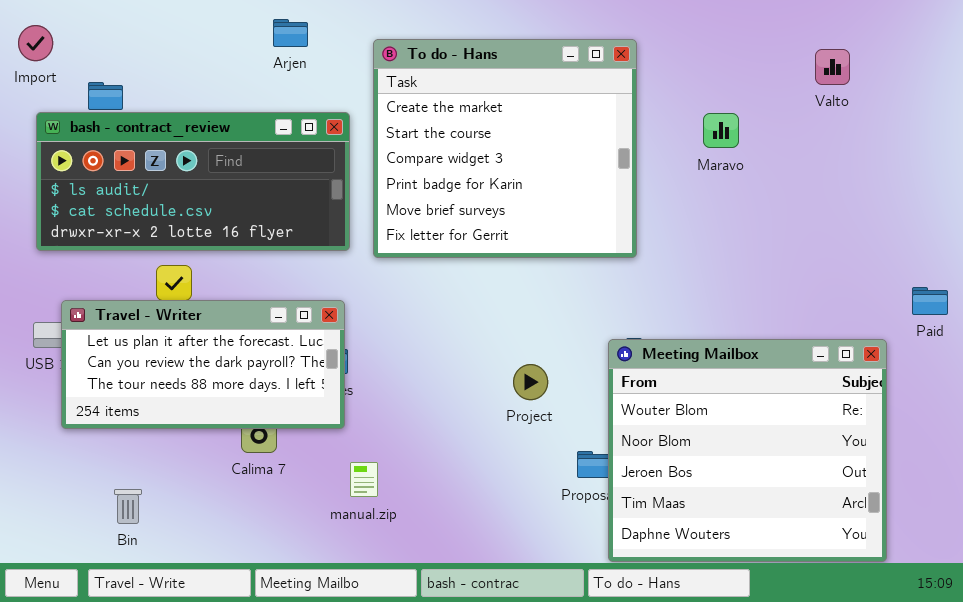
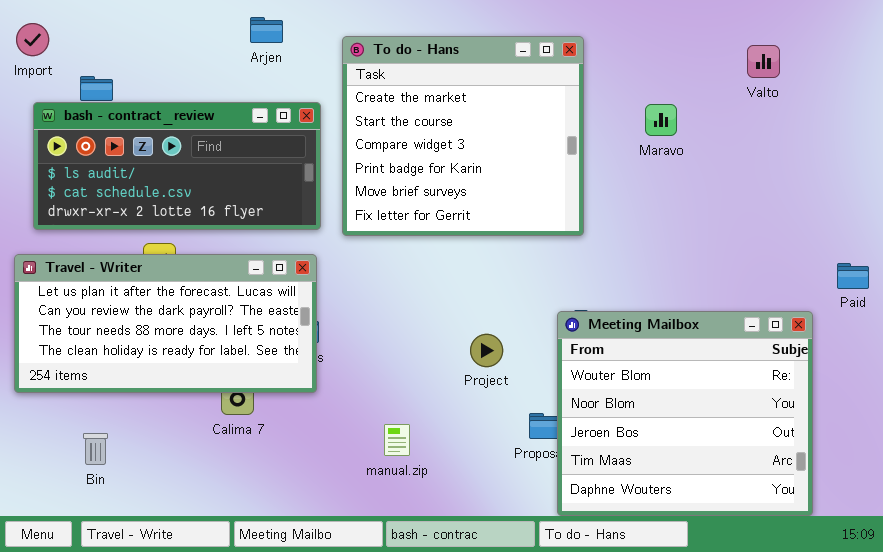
Travel - Writer: [61,300,345,429] -> [14,254,317,393], resized
manual.zip: [350,462,378,497] -> [384,424,410,456], moved
Bin: [114,489,142,524] -> [83,433,108,465], moved

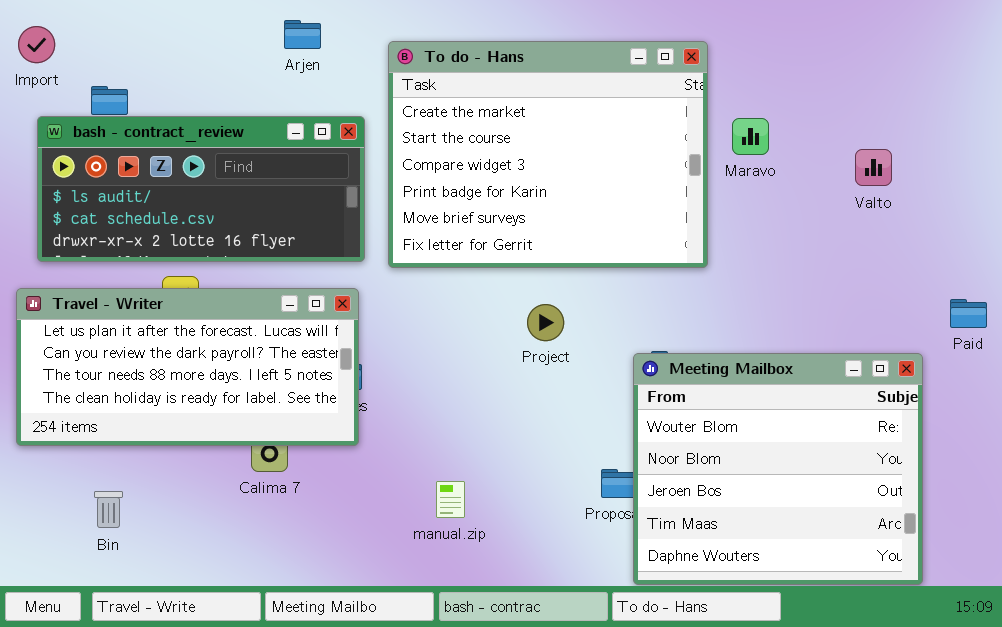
To do - Hans: [342,36,584,236] -> [388,41,708,268], resized
Valto: [747,45,780,78] -> [855,149,892,186], moved
Project: [470,334,503,367] -> [527,304,564,341], moved

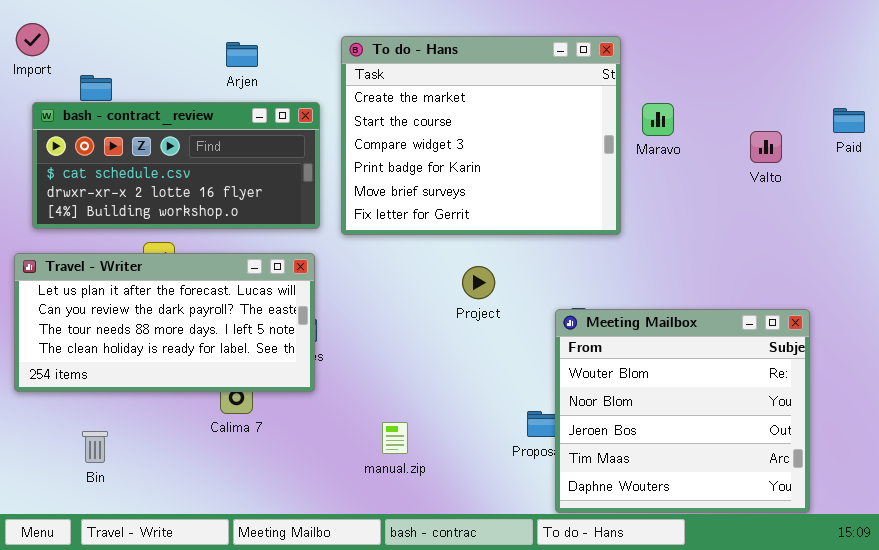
Arjen: [284,20,321,49] -> [226,42,258,67], moved
bash - contract_review: [37,116,365,262] -> [32,102,320,229], scrolled down 1 row
Paid: [950,299,987,328] -> [833,108,865,133], moved

